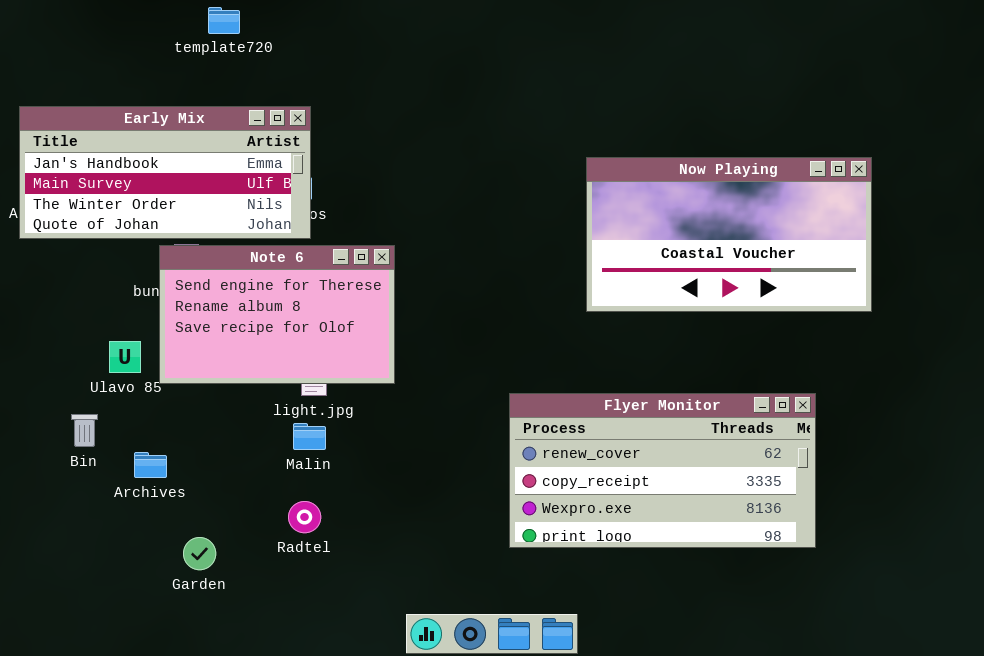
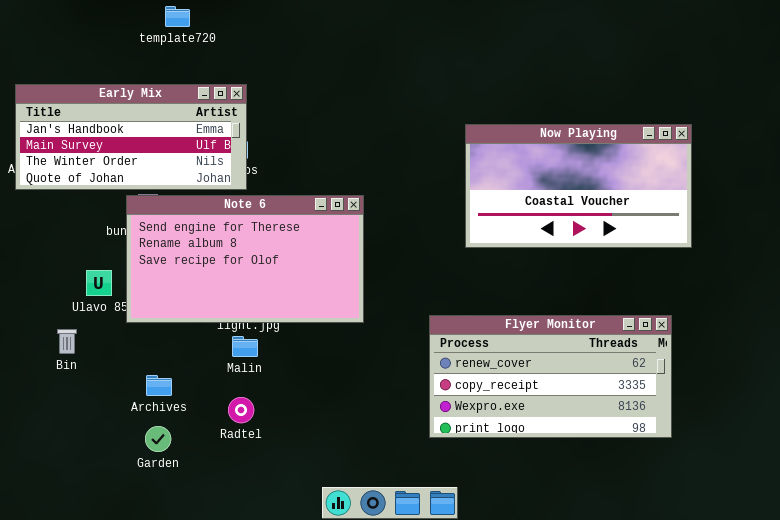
Note 6: [159,245,395,384] -> [126,195,364,323], resized
Flyer Monitor: [509,393,816,548] -> [429,315,672,438], moved
Archives: [134,452,167,478] -> [146,375,172,396], moved

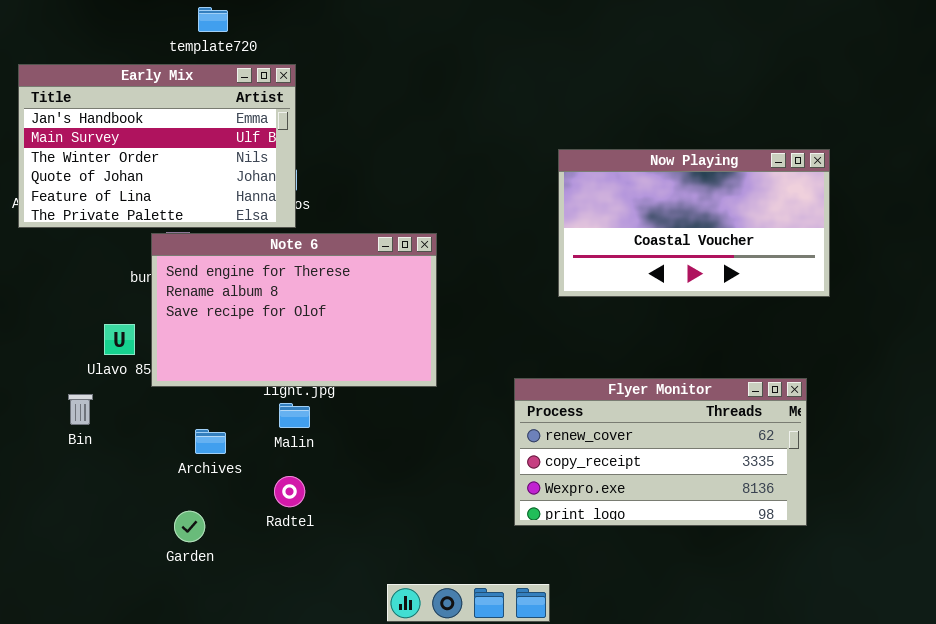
Early Mix: [15,84,247,190] -> [18,64,296,228], resized
Archives: [146,375,172,396] -> [195,429,226,454], moved

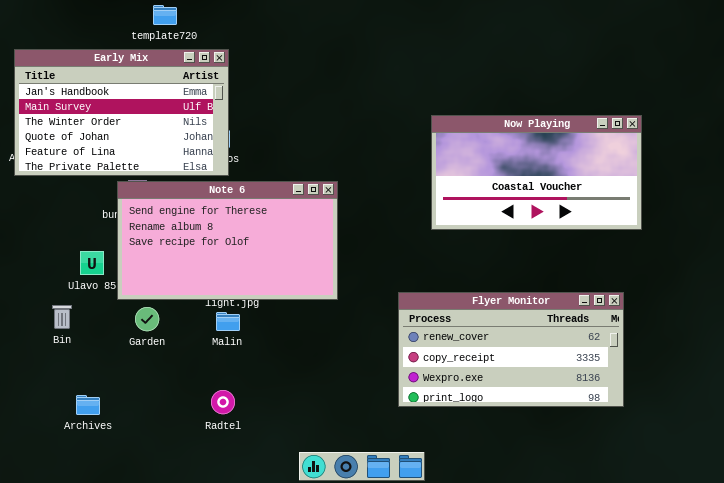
Archives: [195,429,226,454] -> [76,395,100,415], moved
Radtel: [274,476,305,507] -> [211,390,235,414], moved
Garden: [174,511,205,542] -> [135,307,159,331], moved

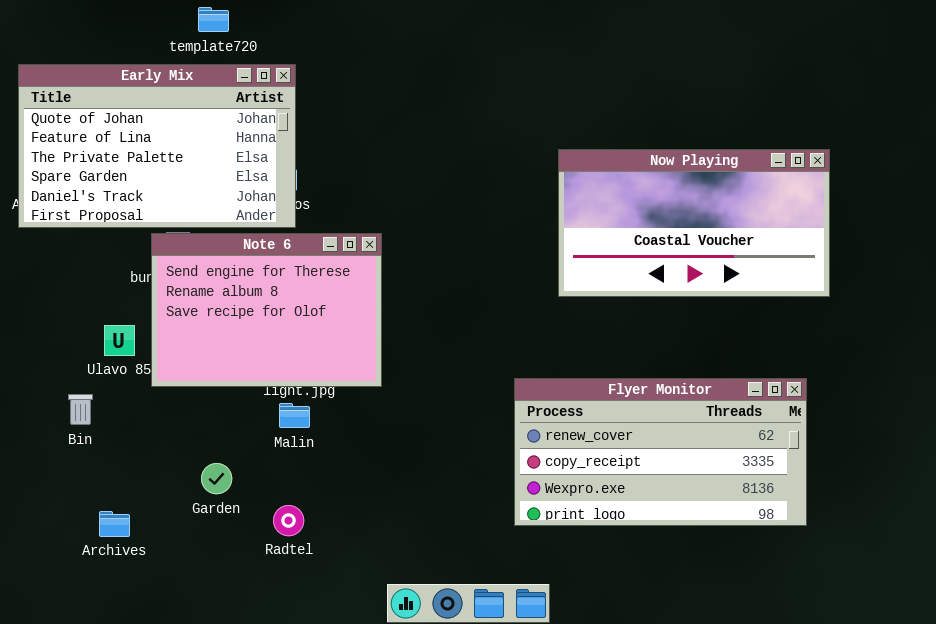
Early Mix: [14,49,229,176] -> [18,64,296,228], scrolled down 3 rows
Note 6: [117,181,338,300] -> [151,233,382,387], resized
Garden: [135,307,159,331] -> [201,463,232,494], moved

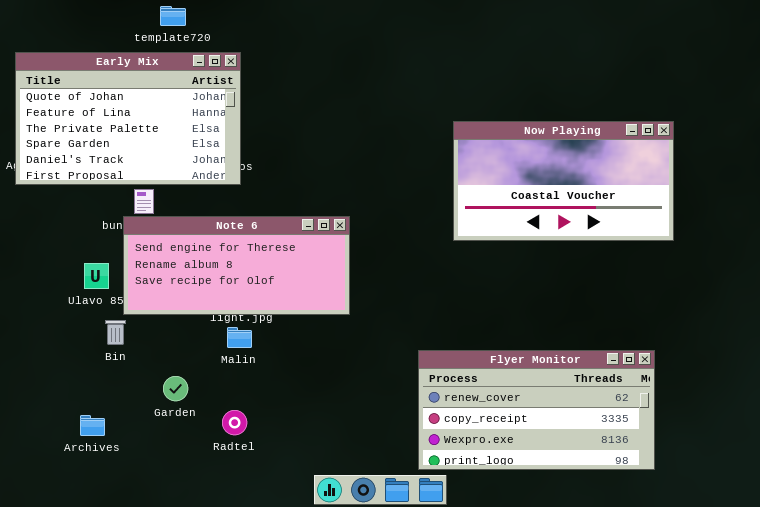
Note 6: [151,233,382,387] -> [123,216,350,315], resized
Flyer Monitor: [514,378,807,526] -> [418,350,655,470], moved
Bin: [68,394,93,425] -> [105,320,126,345], moved

